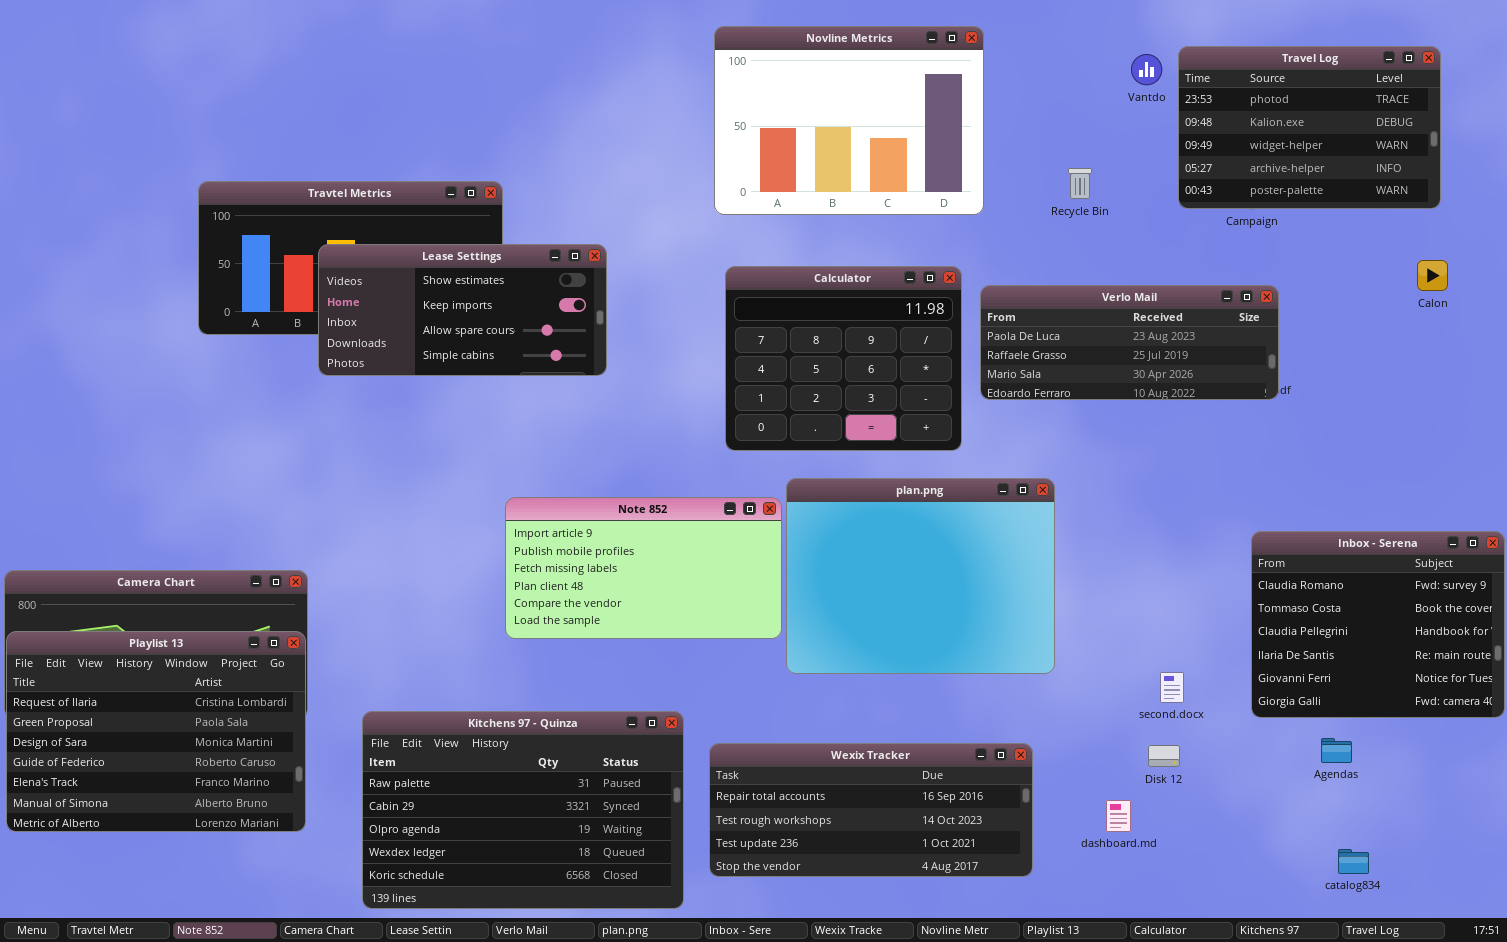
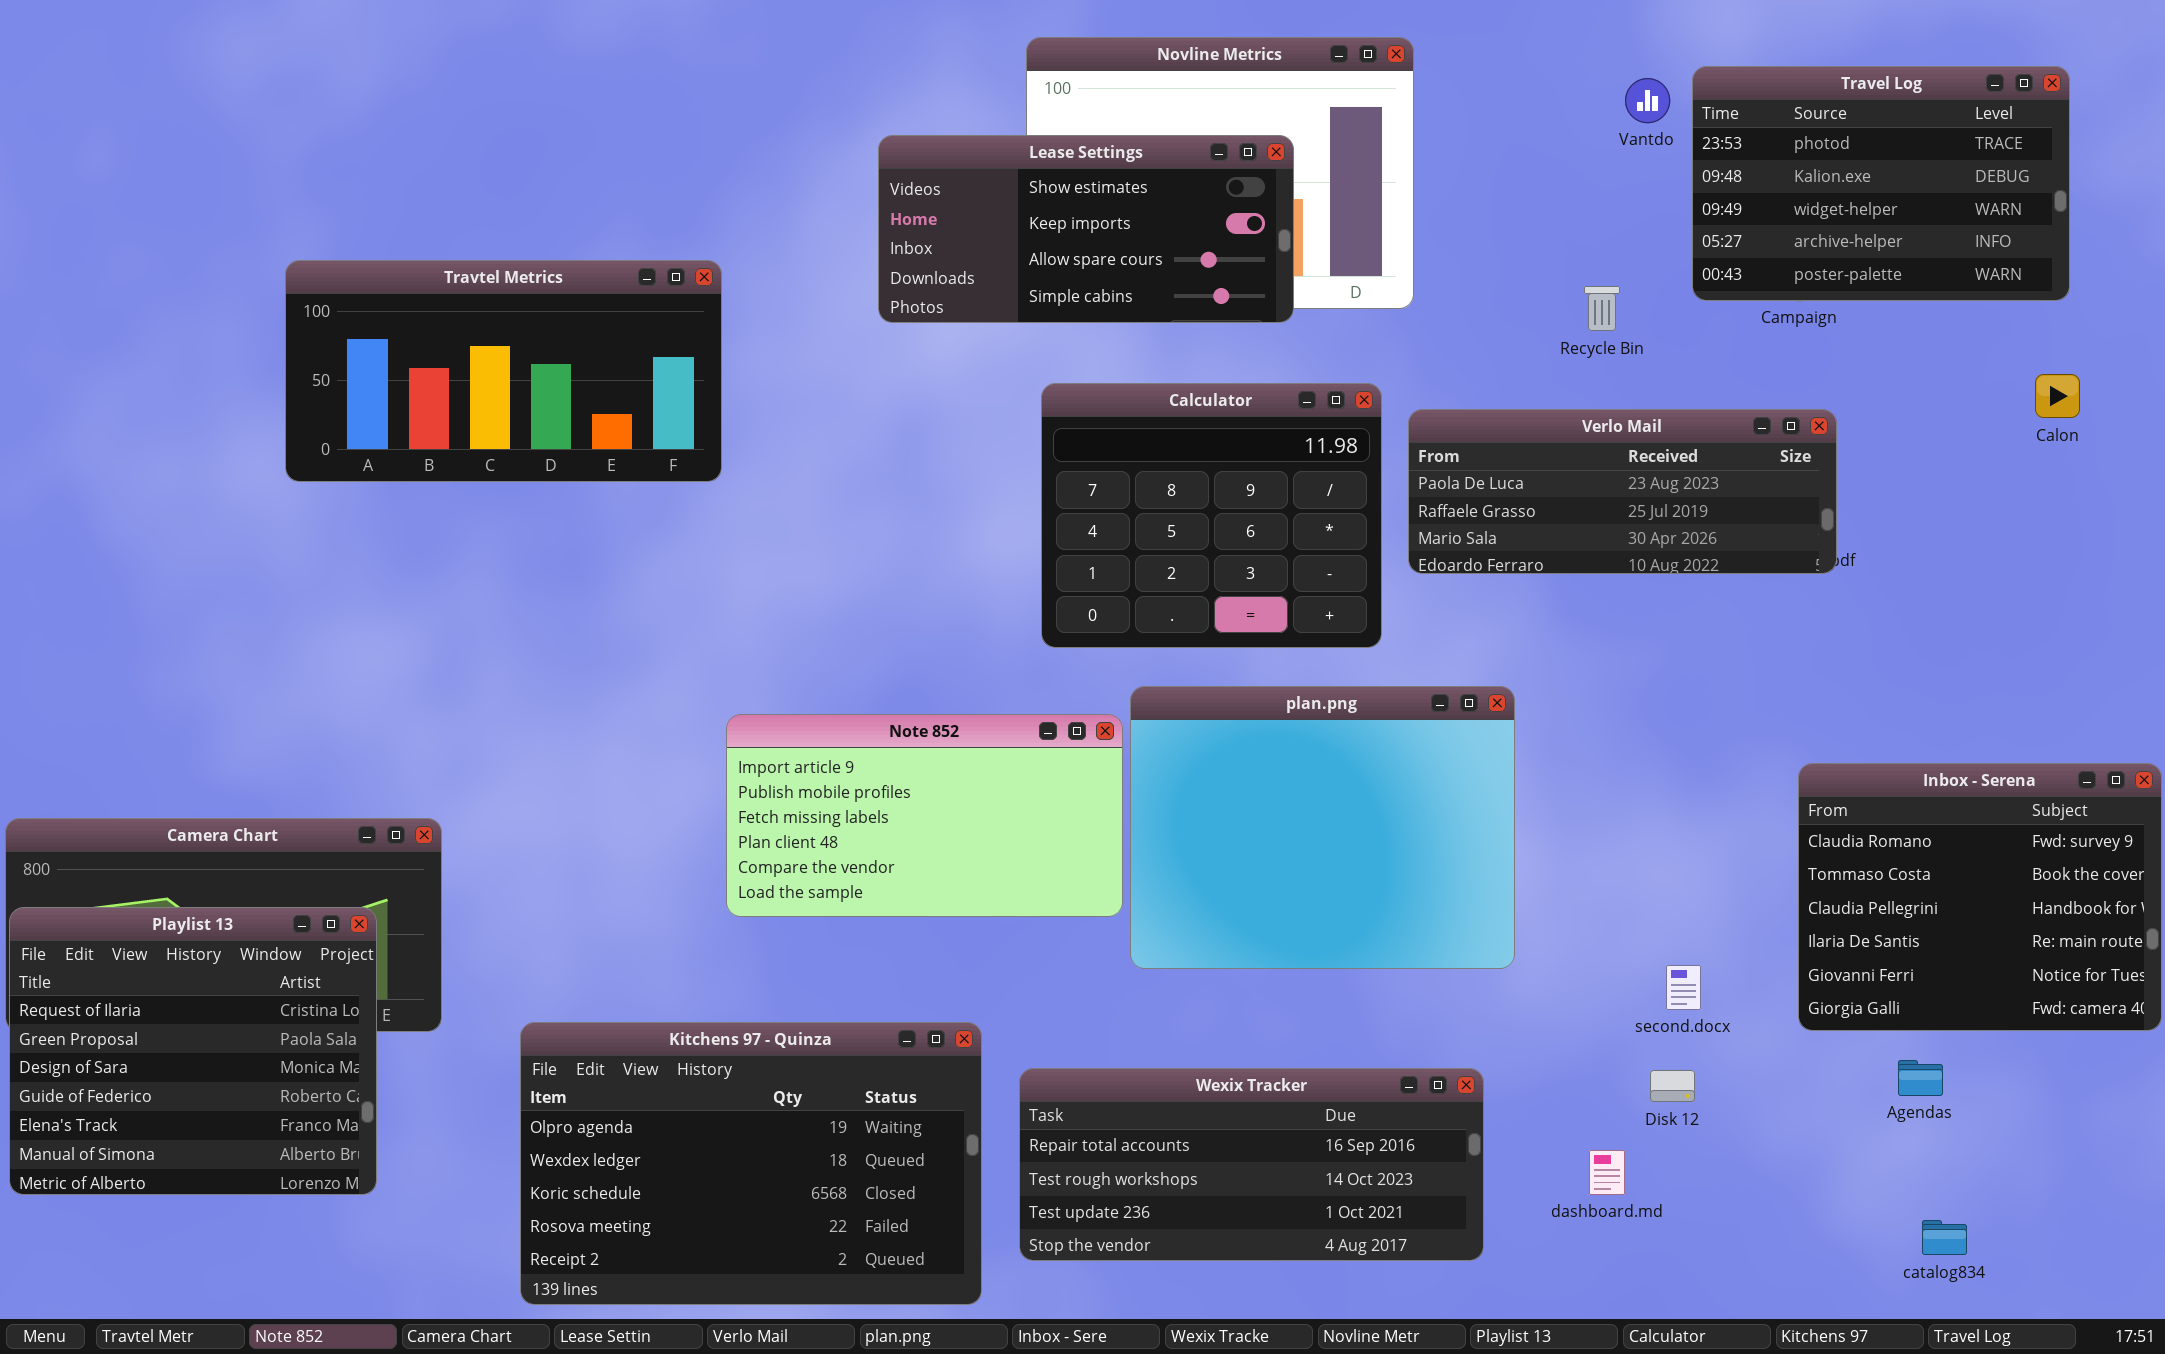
Recycle Bin: [1068,168,1092,199] -> [1584,286,1620,331], moved
Lease Settings: [318,244,607,376] -> [878,135,1294,323], moved
Playlist 13: [6,631,306,832] -> [9,907,377,1195], resized
Kitchens 97 - Quinza: [362,711,684,909] -> [520,1022,982,1305], scrolled down 2 rows

